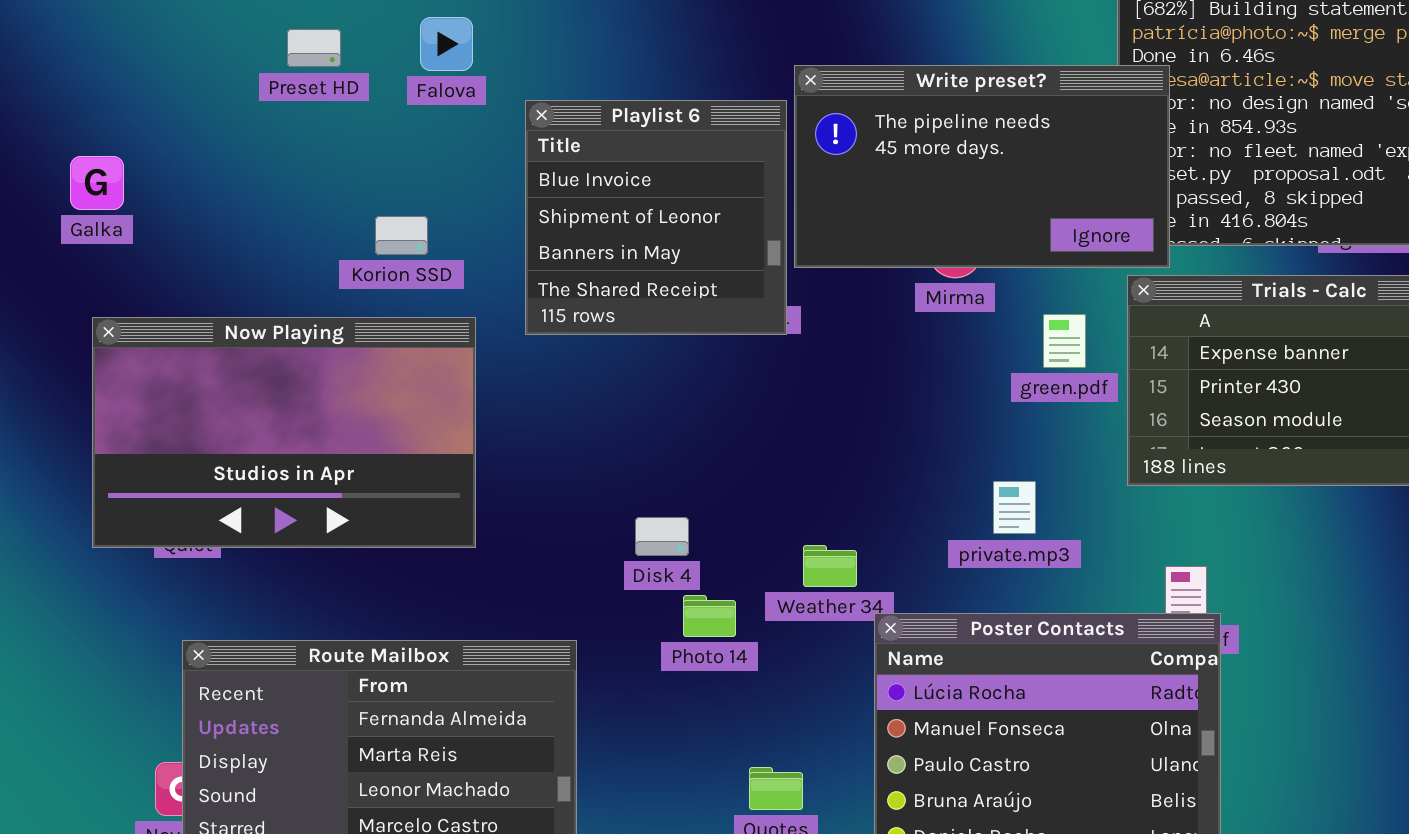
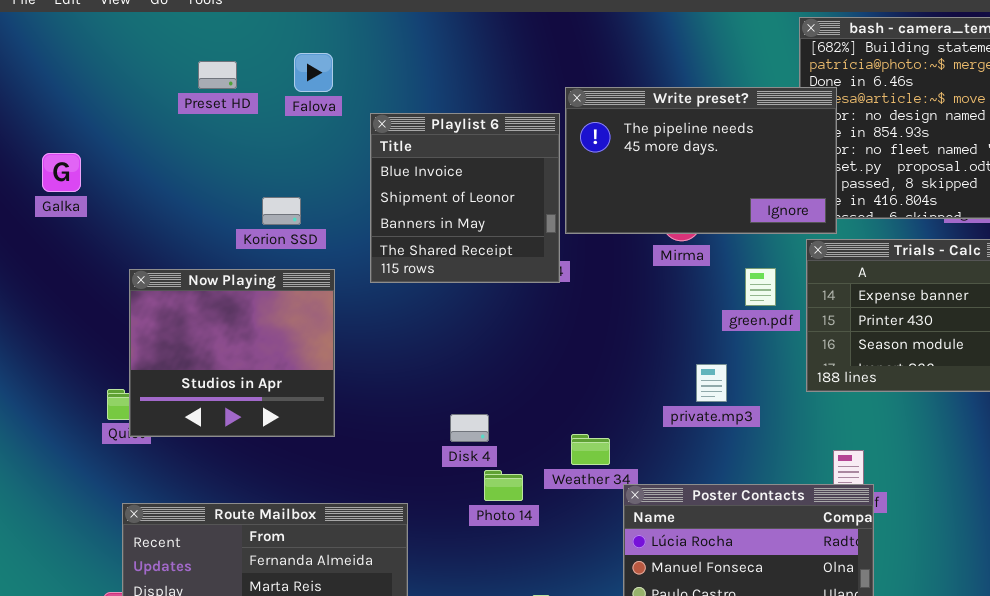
Now Playing: [92,317,476,548] -> [129,269,335,437], resized
private.mp3: [993,481,1036,534] -> [696,364,727,402], moved

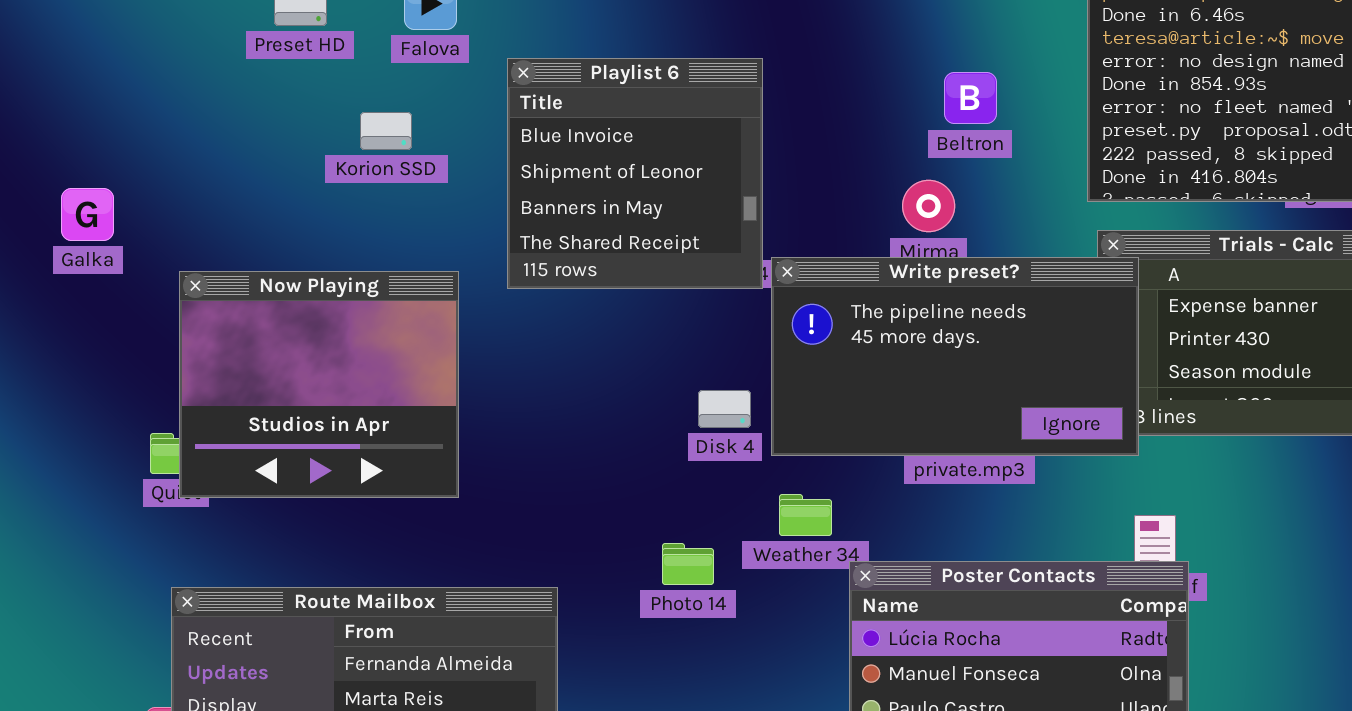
Write preset?: [565,87,837,234] -> [771,257,1139,456], moved
Galka: [42,153,81,192] -> [61,188,114,241], moved
Korion SSD: [262,197,301,225] -> [360,112,412,150], moved
Disk 4: [450,414,489,442] -> [698,390,751,428], moved

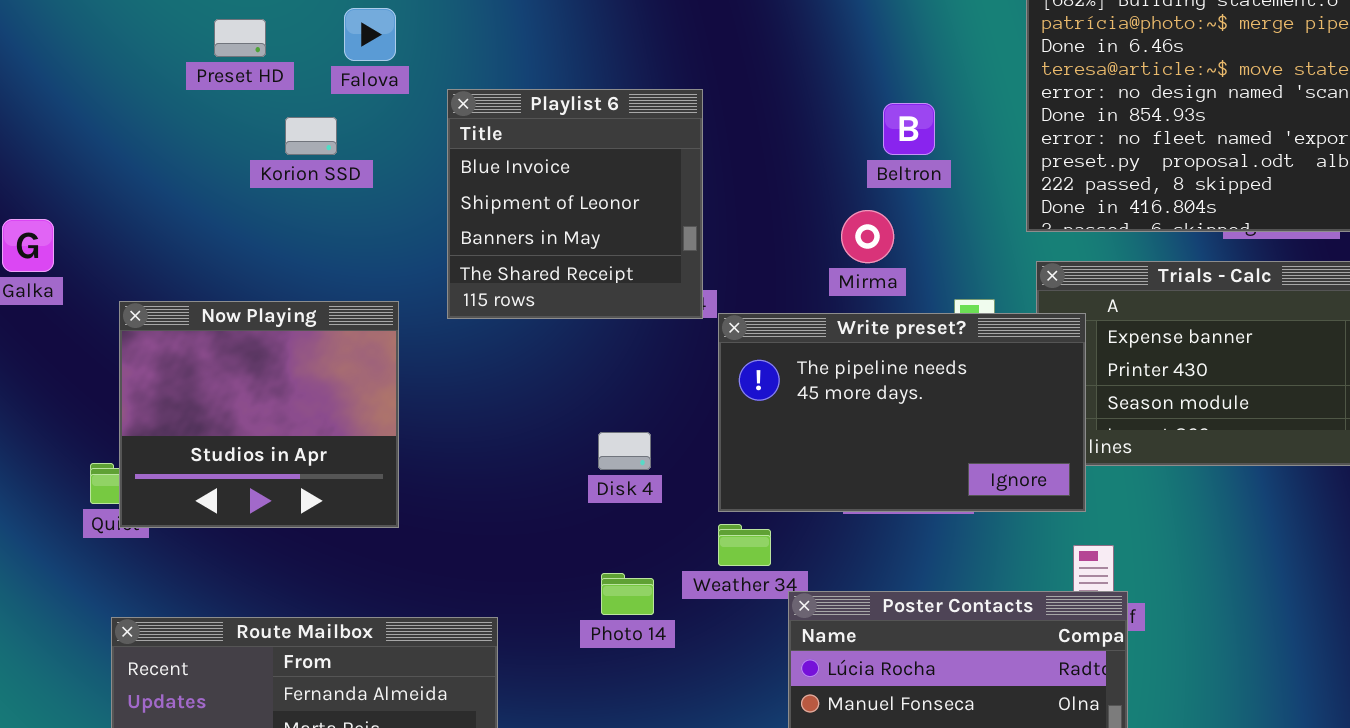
Korion SSD: [360,112,412,150] -> [285,117,337,155], moved
Write preset?: [771,257,1139,456] -> [718,313,1086,512], moved
Disk 4: [698,390,751,428] -> [598,432,651,470], moved

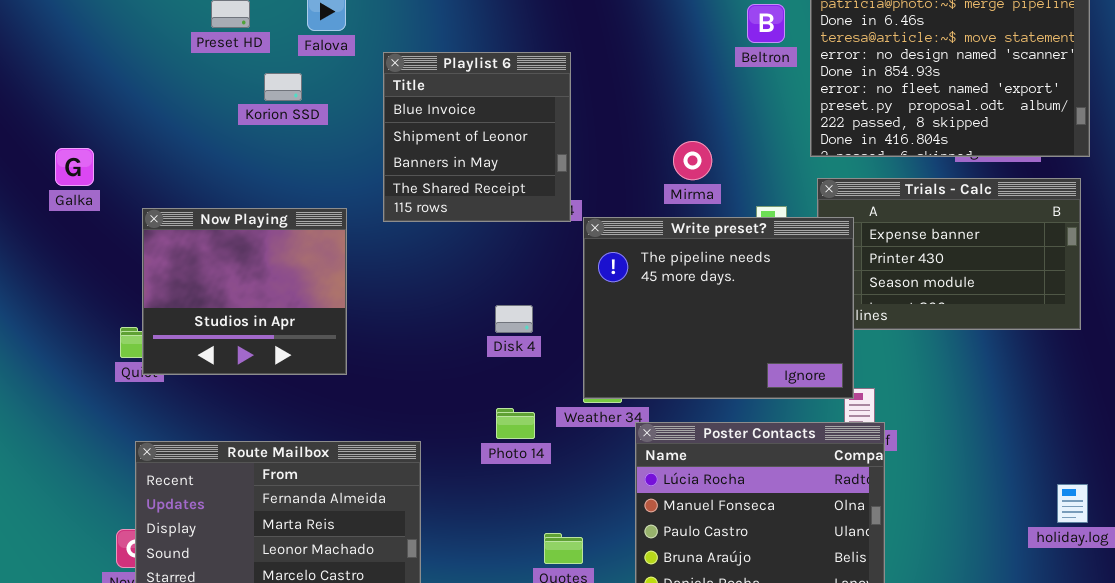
Beltron: [883,103,935,155] -> [747,4,785,43], moved
Write preset?: [718,313,1086,512] -> [583,217,854,399], resized

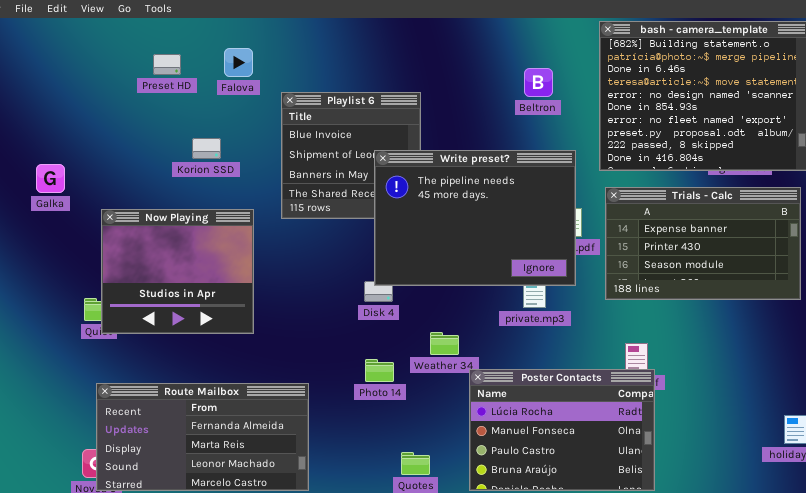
Beltron: [747,4,785,43] -> [524,68,553,97], moved
Korion SSD: [264,73,302,101] -> [192,138,221,159], moved
Write preset?: [583,217,854,399] -> [374,150,576,286], moved

